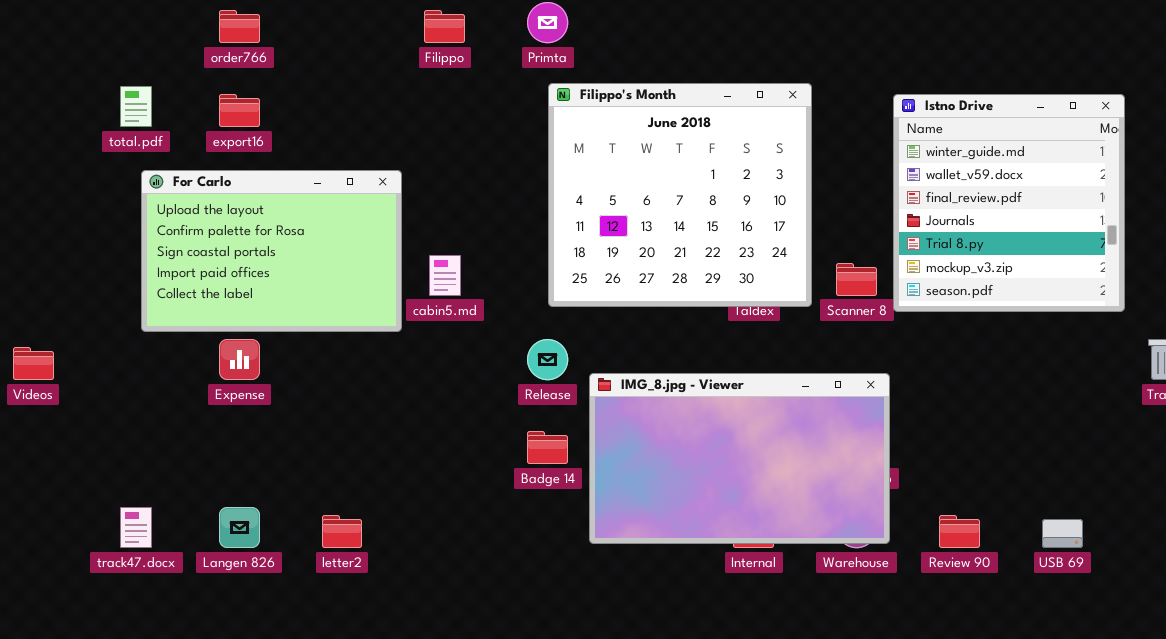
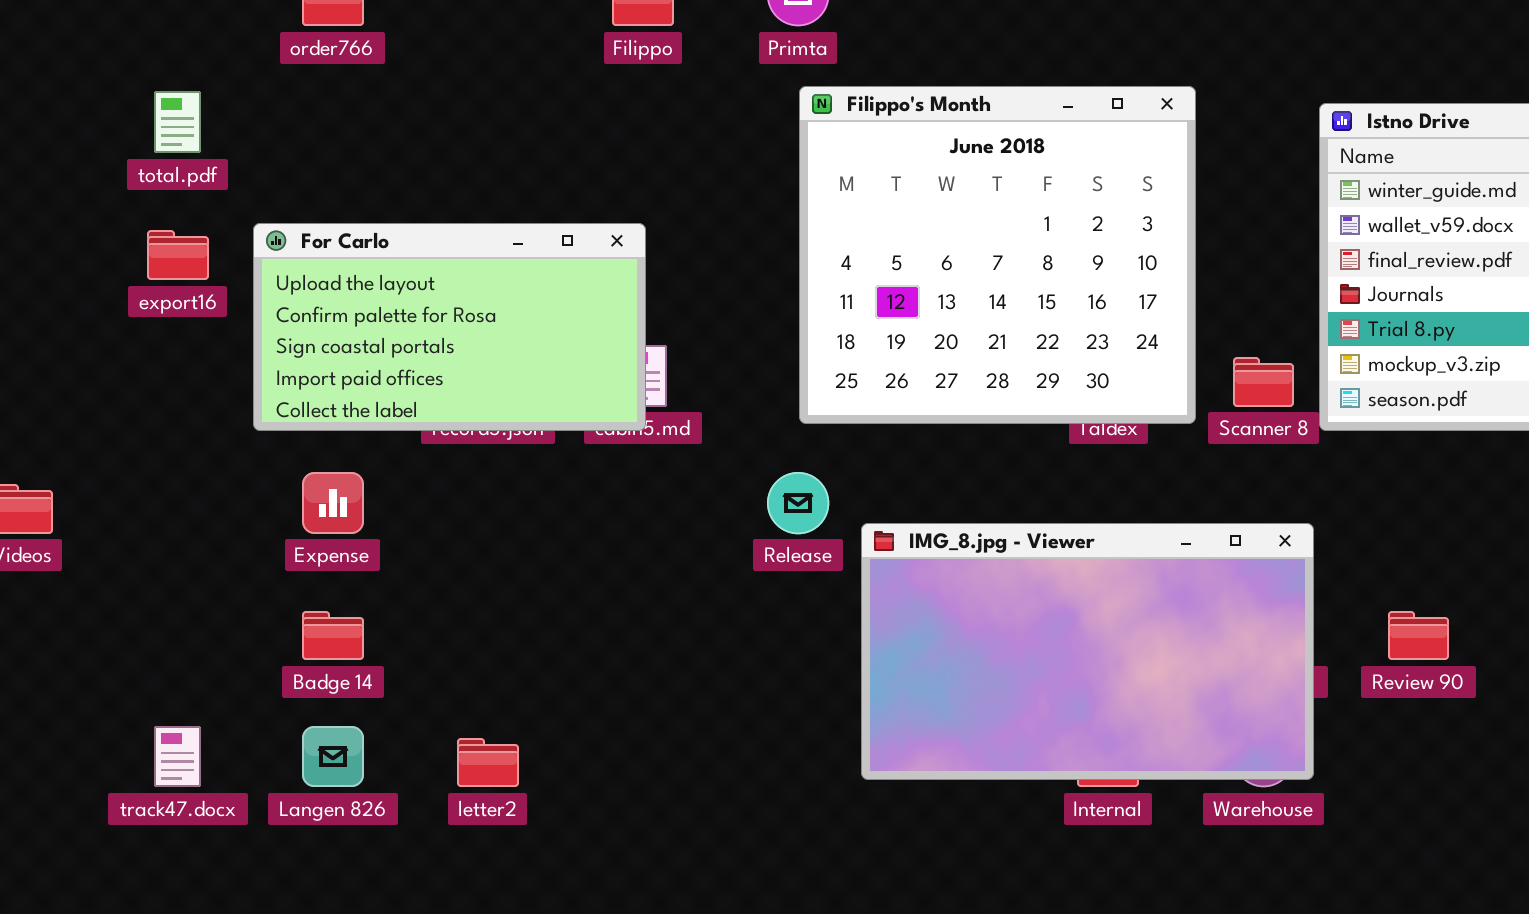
export16: [219,94,260,127] -> [147,230,209,280], moved
For Carlo: [141,170,402,332] -> [253,223,646,431], moved, resized
Badge 14: [527,431,568,464] -> [302,611,364,660], moved
Review 90: [939,515,980,548] -> [1388,611,1449,660], moved

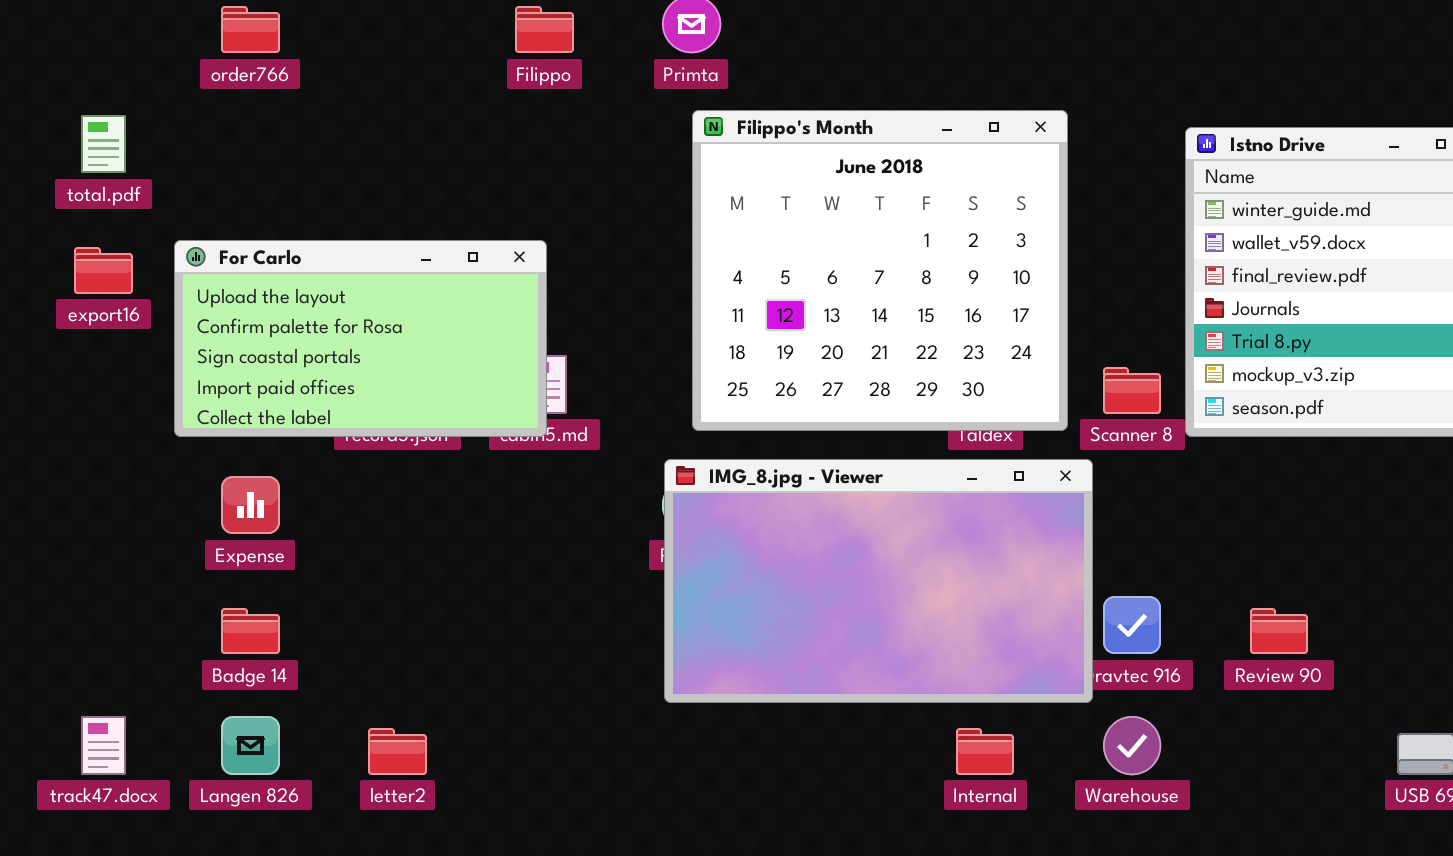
IMG_8.jpg - Viewer: [861,523,1314,780] -> [664,459,1093,703], moved

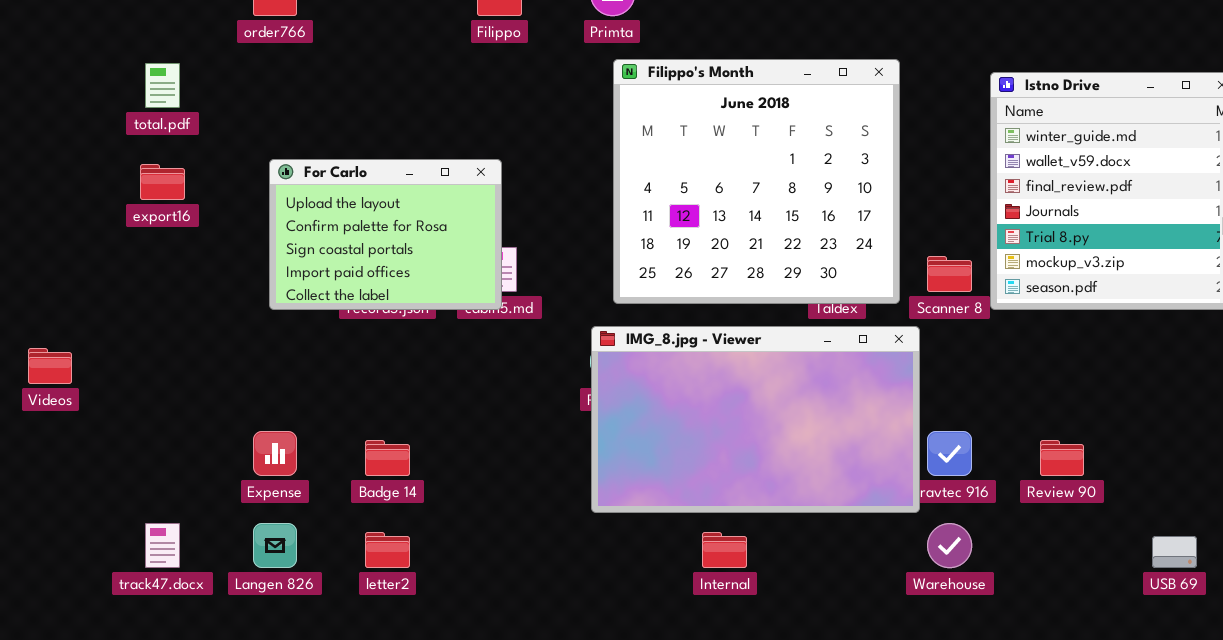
For Carlo: [174,240,547,437] -> [269,159,502,310], resized
Expense: [221,476,280,534] -> [253,431,297,476], moved
Badge 14: [221,608,280,654] -> [365,440,410,476], moved
Internal: [956,728,1014,775] -> [702,532,747,568], moved

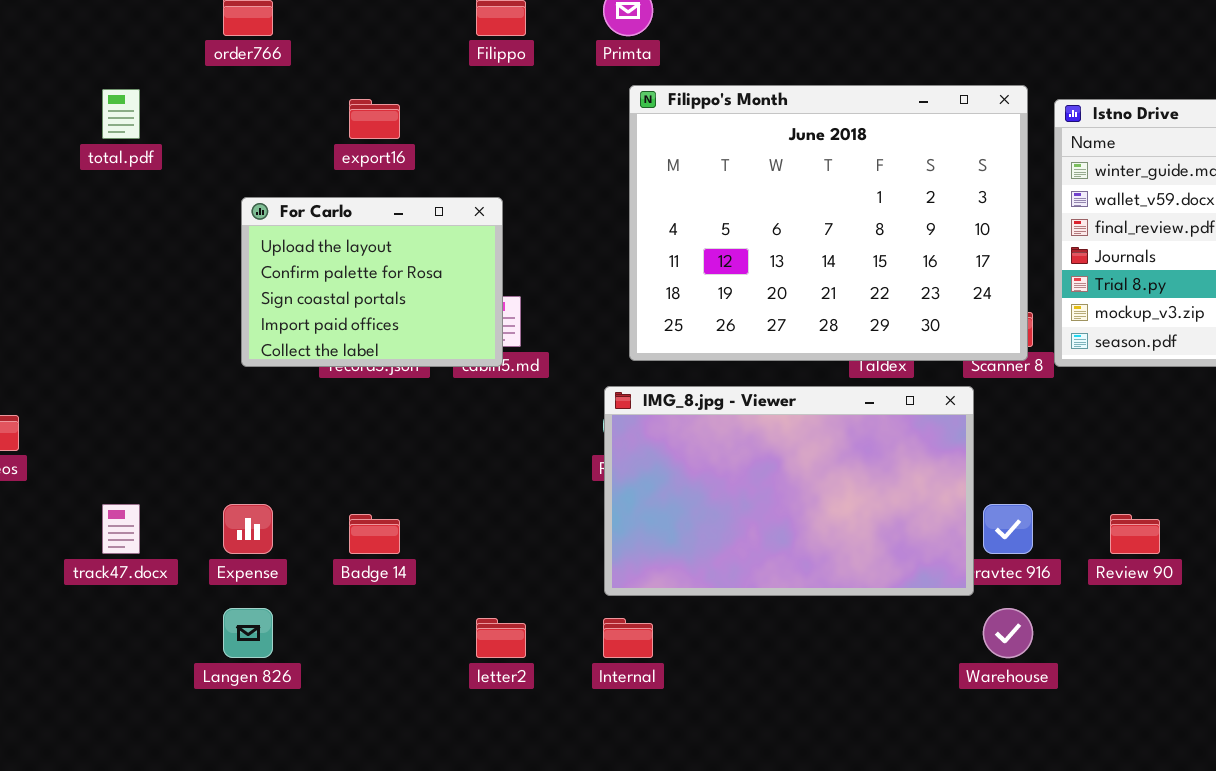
Filippo's Month: [613,59,900,304] -> [629,85,1028,361], resized
export16: [140,164,185,200] -> [349,99,400,139], moved
track47.docx: [145,523,180,568] -> [102,504,140,554], moved
letter2: [365,532,410,568] -> [476,618,526,658], moved
Internal: [702,532,747,568] -> [603,618,653,658], moved

